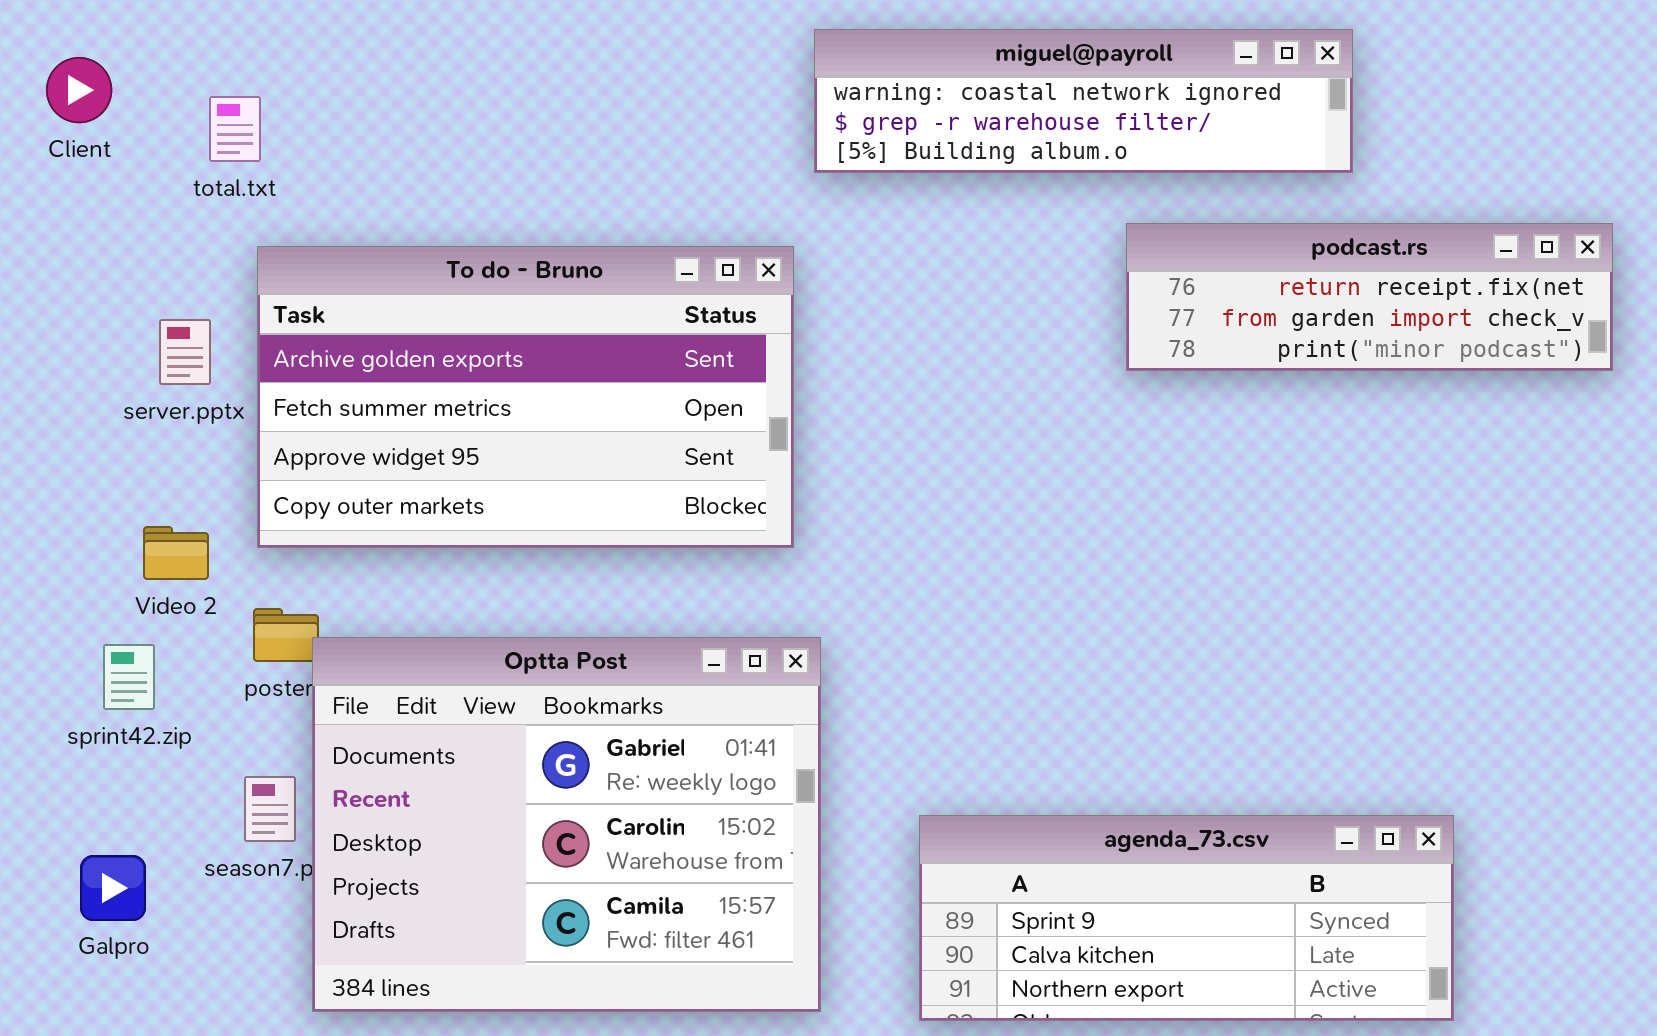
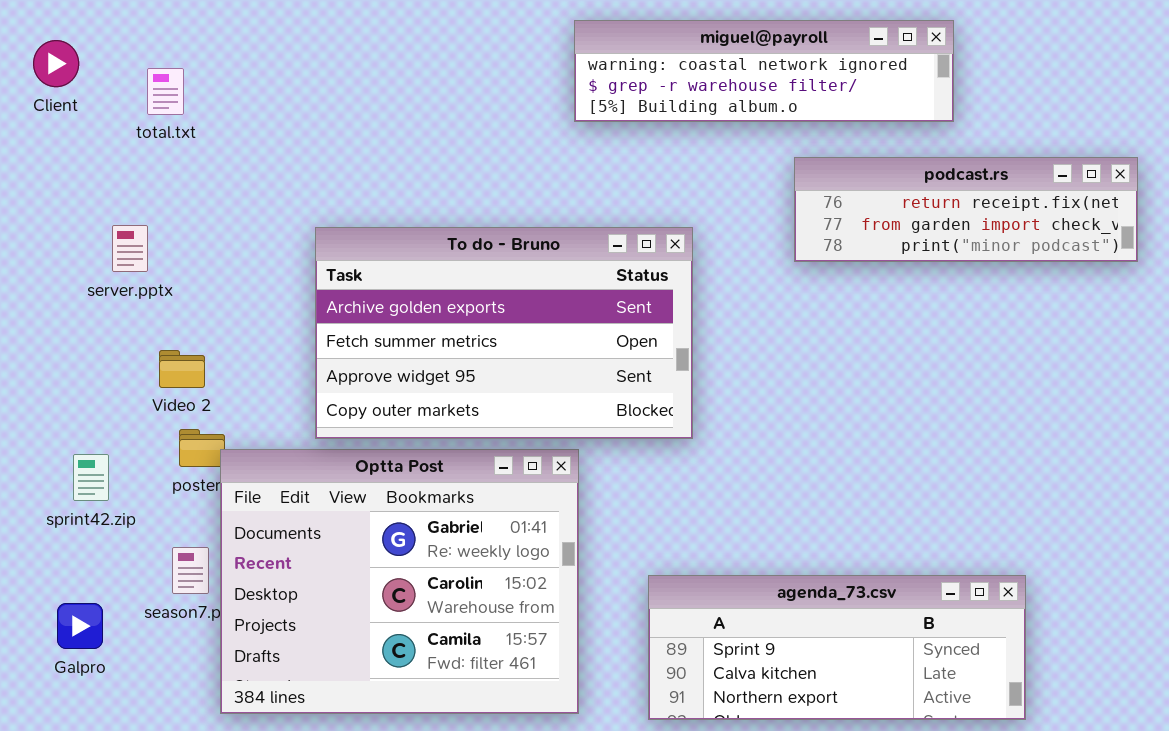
To do - Bruno: [257,246,794,548] -> [315,227,693,439], moved
Video 2: [143,526,209,580] -> [159,350,205,388], moved

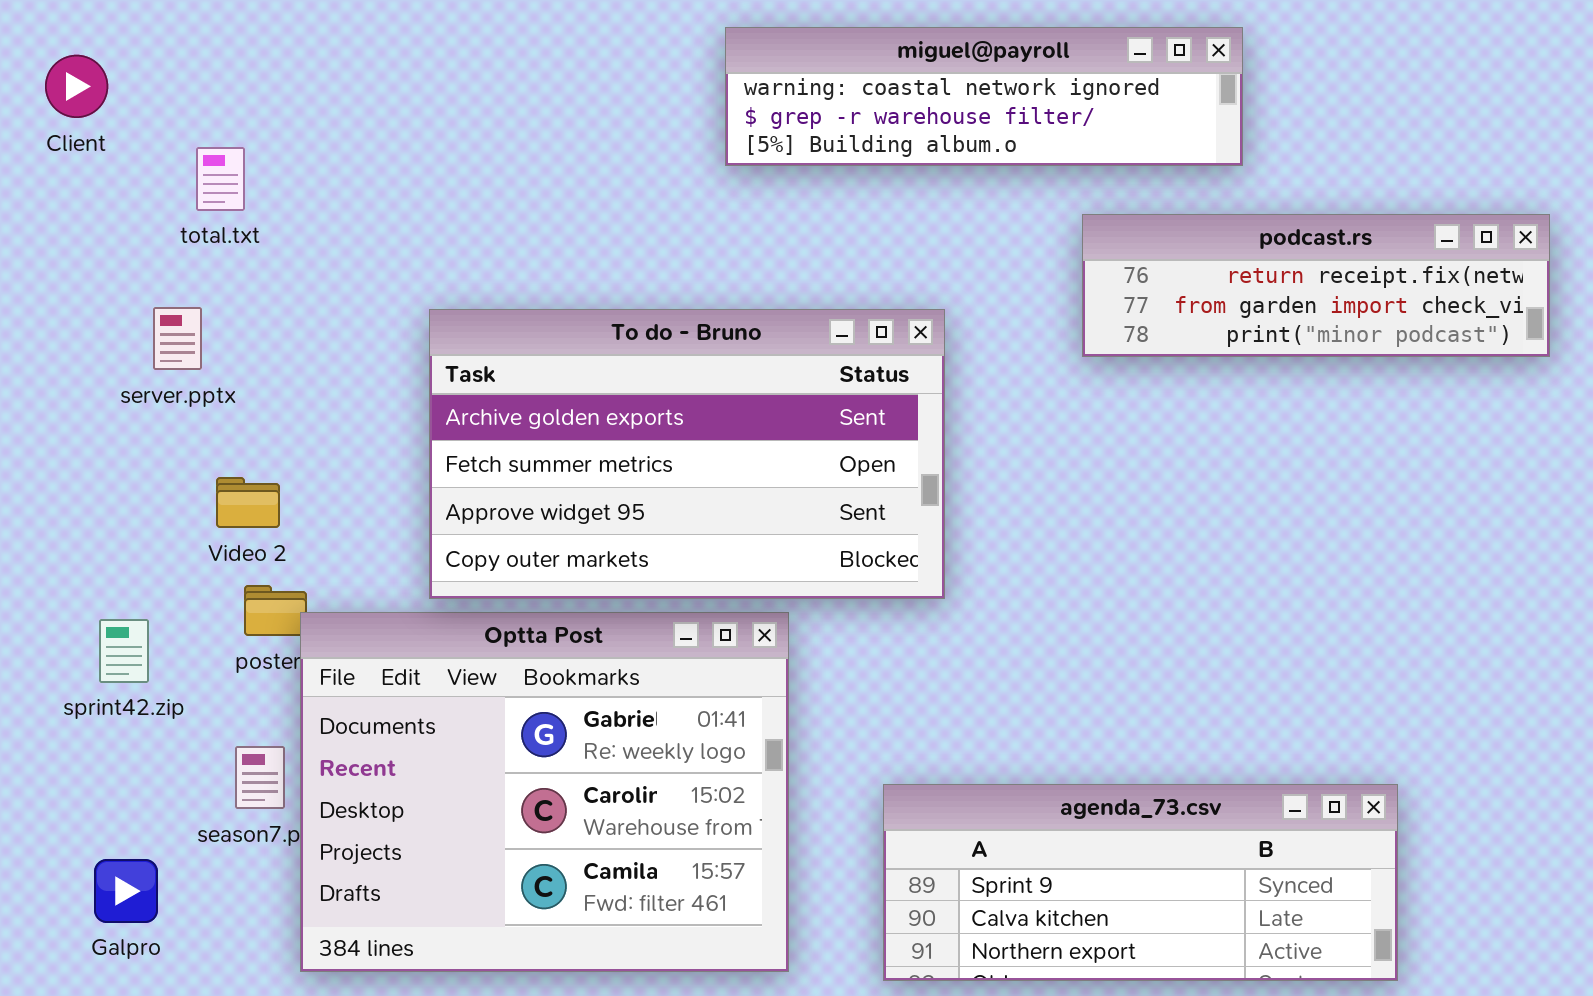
miguel@payroll: [574,20,954,122] -> [725,27,1243,166], moved
total.txt: [147,68,184,115] -> [196,147,245,211], moved
Galpro: [57,603,103,649] -> [94,859,158,923], moved

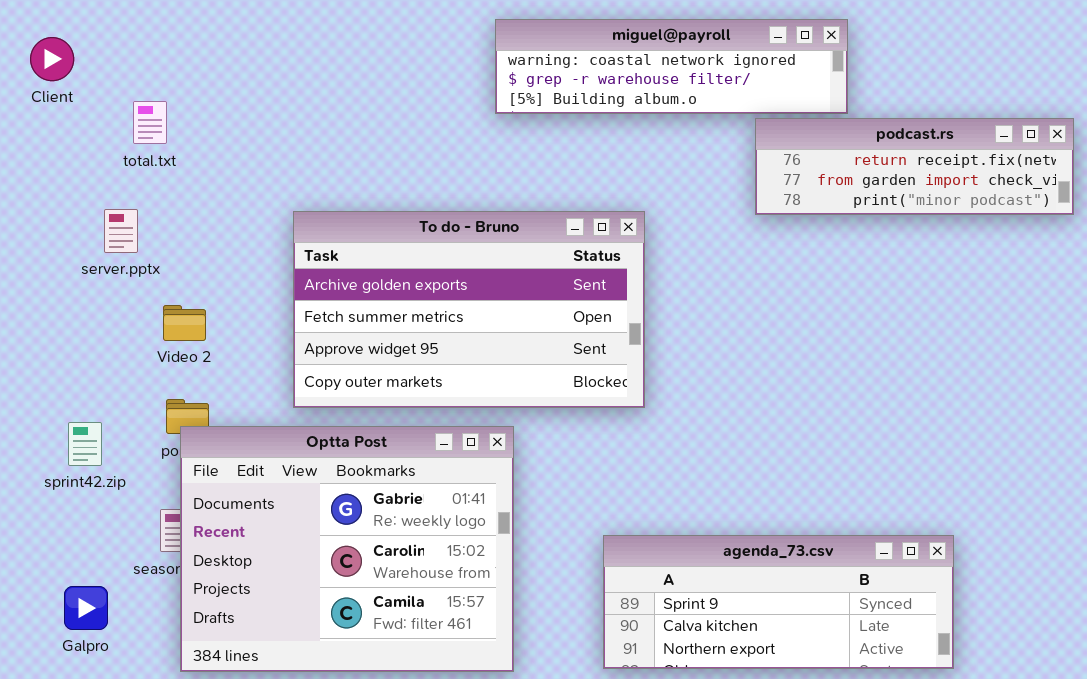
podcast.rs: [1082,214,1550,357] -> [755,118,1074,215], moved
Video 2: [216,477,280,528] -> [163,305,206,341], moved
Optta Post: [300,612,789,972] -> [180,426,514,672], moved

